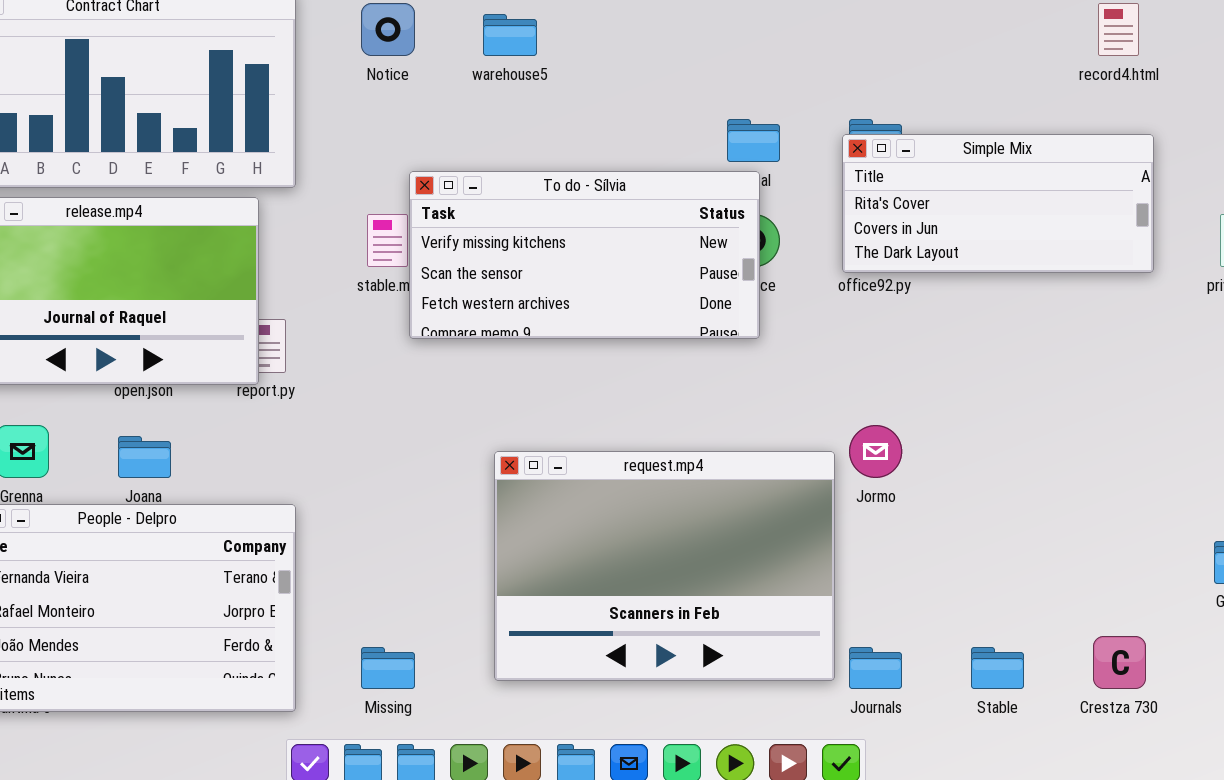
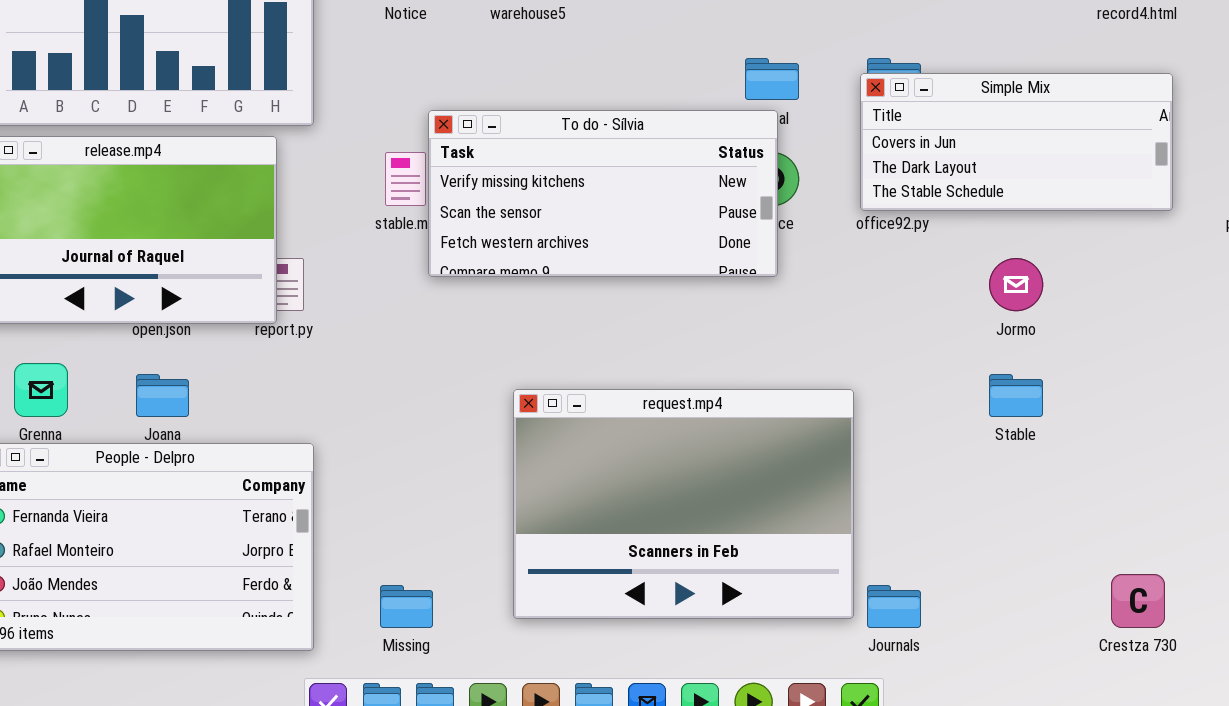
Simple Mix: [842,134,1154,273] -> [860,73,1173,211], scrolled down 1 row
Jormo: [849,425,902,478] -> [989,258,1043,311], moved
Stable: [971,647,1024,689] -> [989,374,1043,417], moved

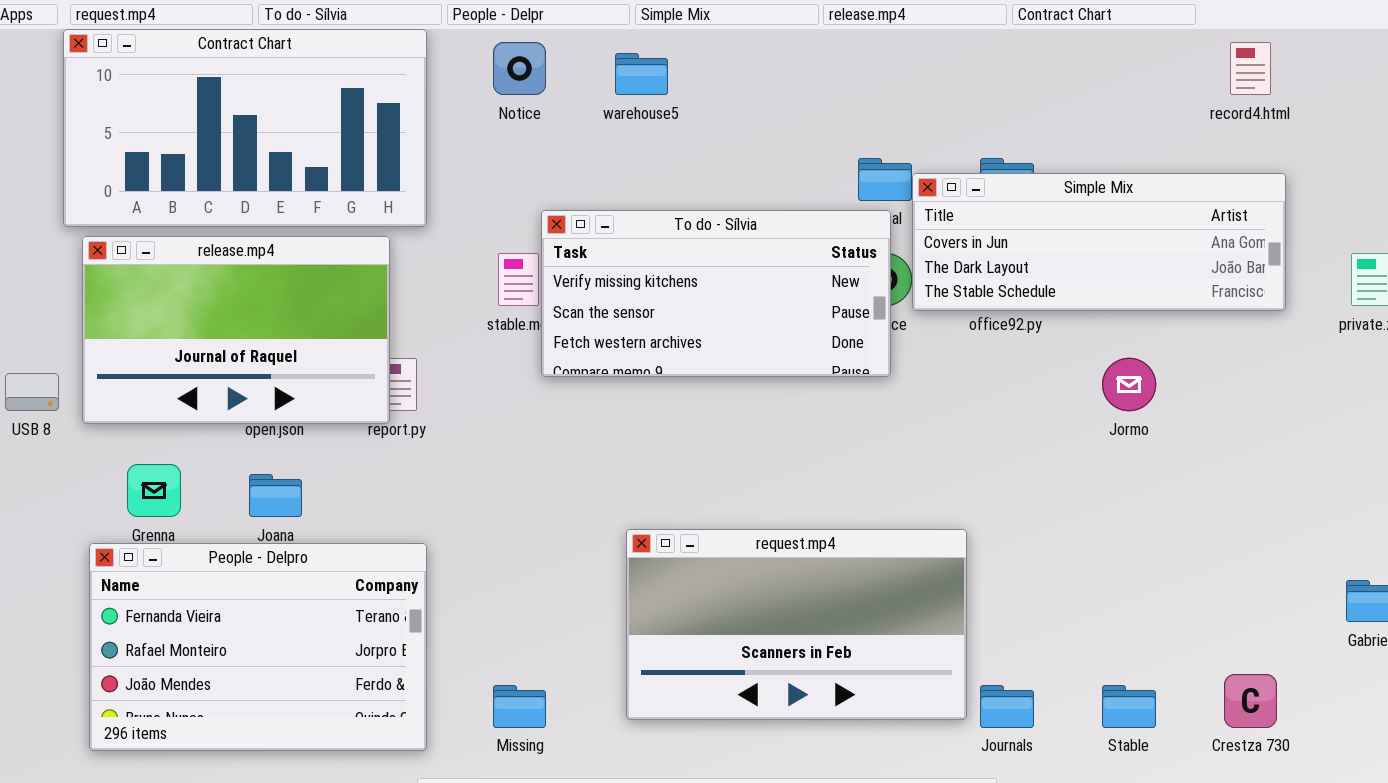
Simple Mix: [860,73,1173,211] -> [912,173,1286,311], resized
Stable: [989,374,1043,417] -> [1102,685,1156,728], moved
request.mp4: [513,389,854,619] -> [626,529,967,720], resized

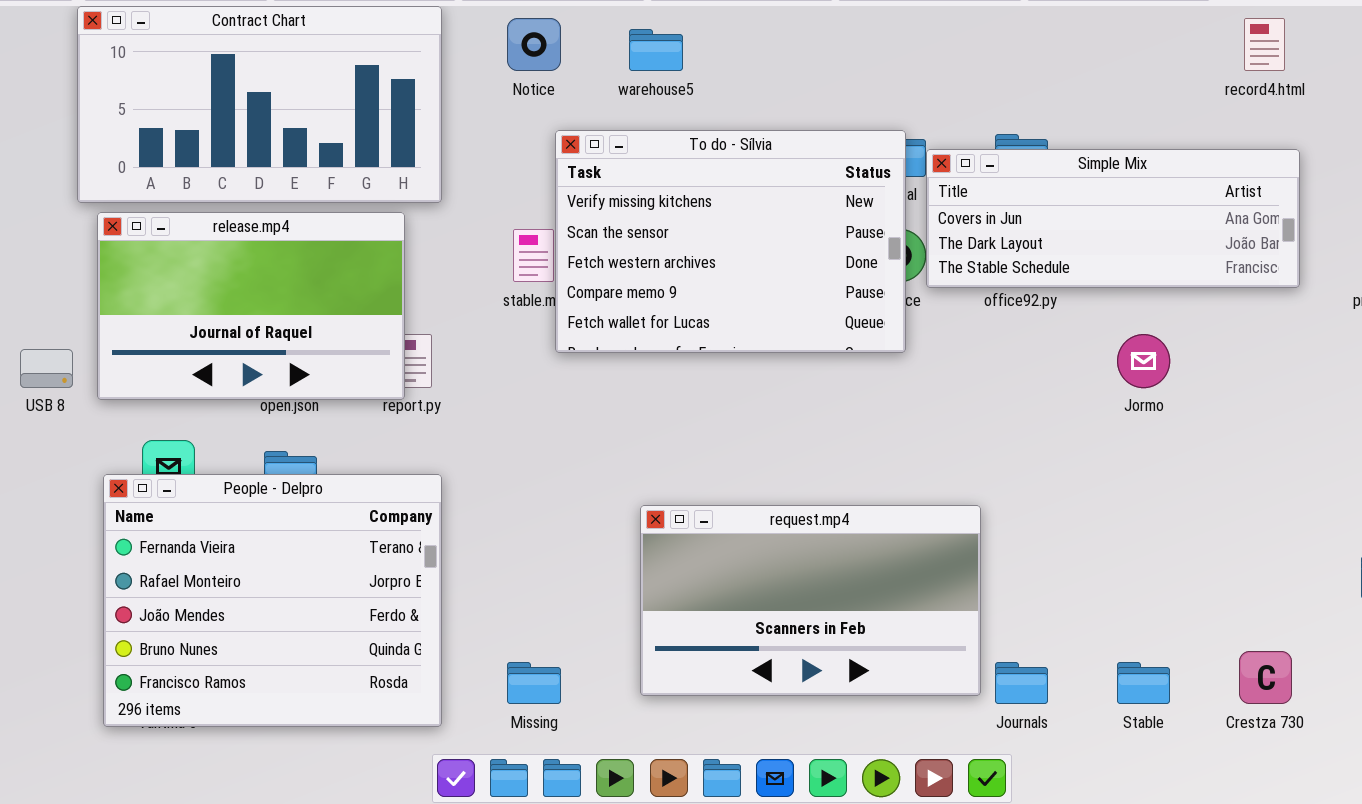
To do - Sílvia: [541,210,891,377] -> [555,130,906,353], resized
People - Delpro: [89,543,427,751] -> [103,474,442,727], resized

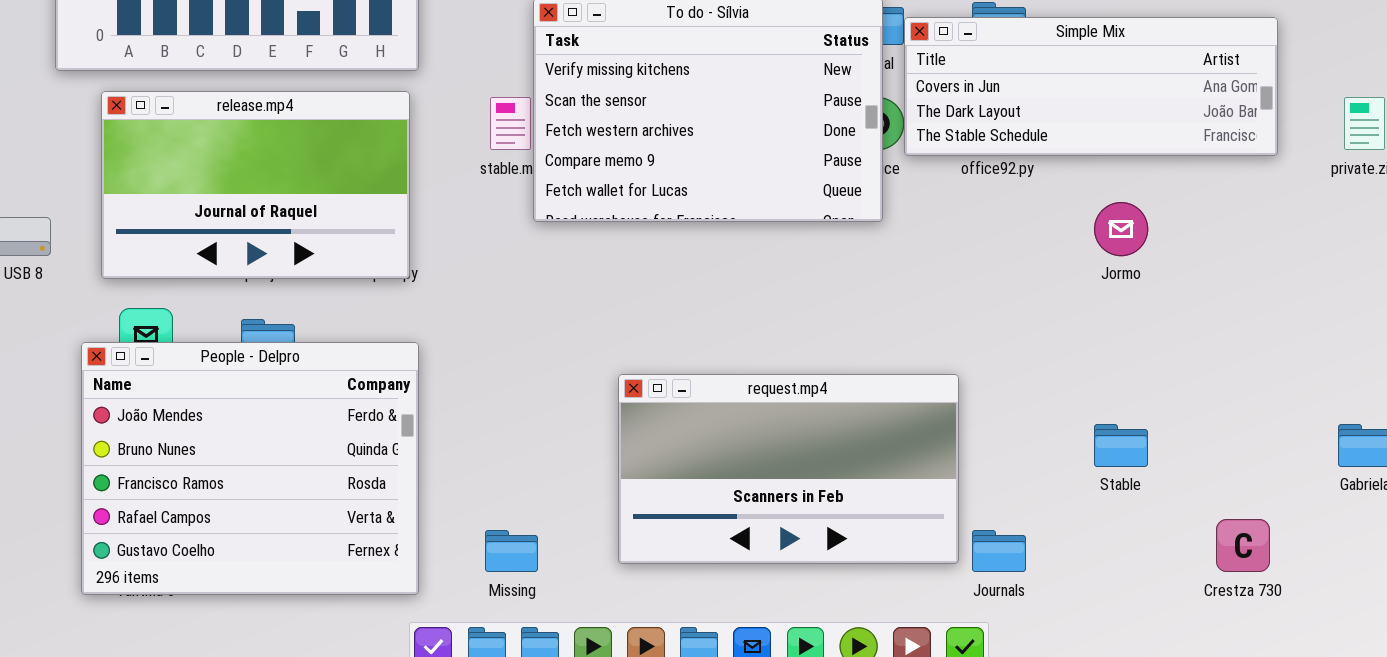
release.mp4: [97,212,405,400] -> [101,91,410,279], moved
People - Delpro: [103,474,442,727] -> [81,342,419,595], scrolled down 2 rows
Stable: [1117,662,1170,704] -> [1094,424,1148,467], moved

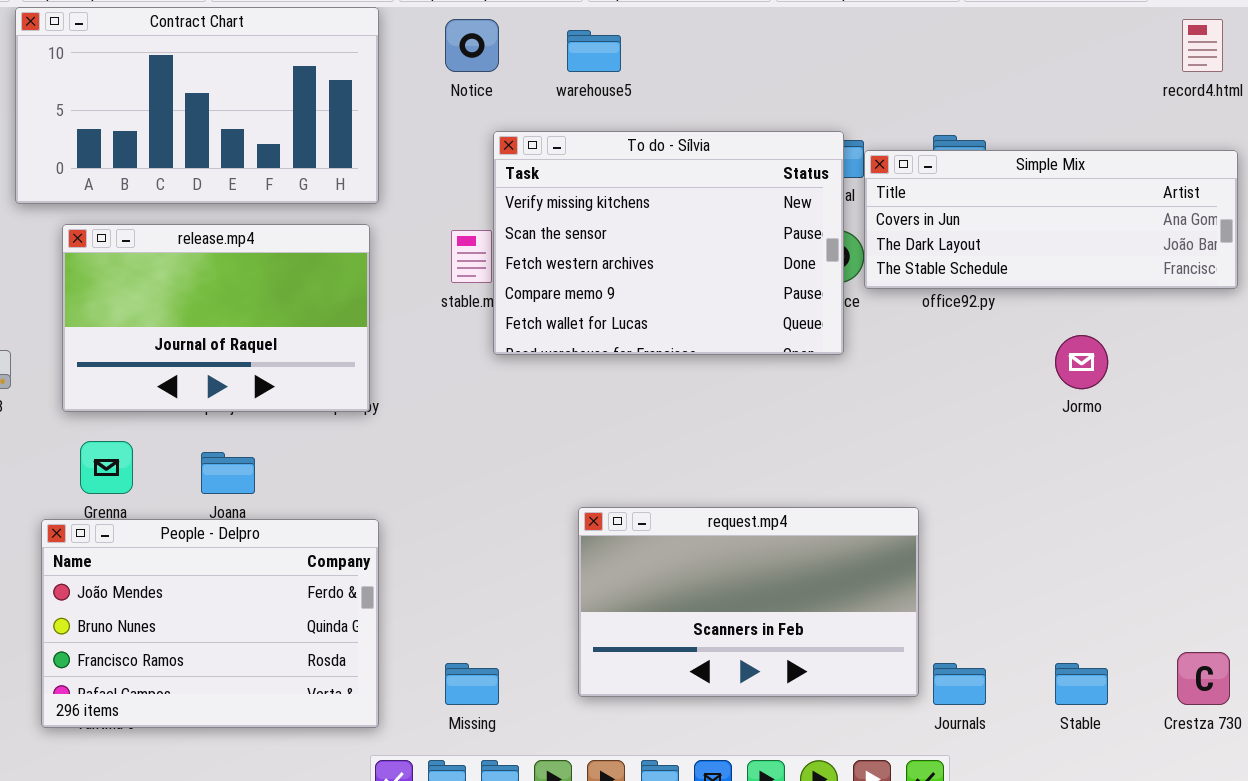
People - Delpro: [81,342,419,595] -> [41,519,379,728], resized
Stable: [1094,424,1148,467] -> [1055,663,1108,705], moved

